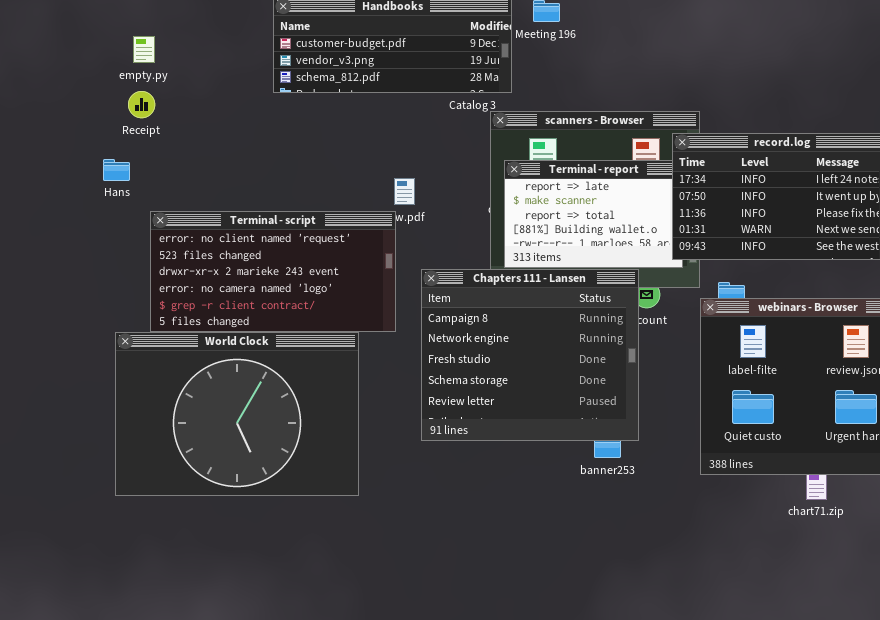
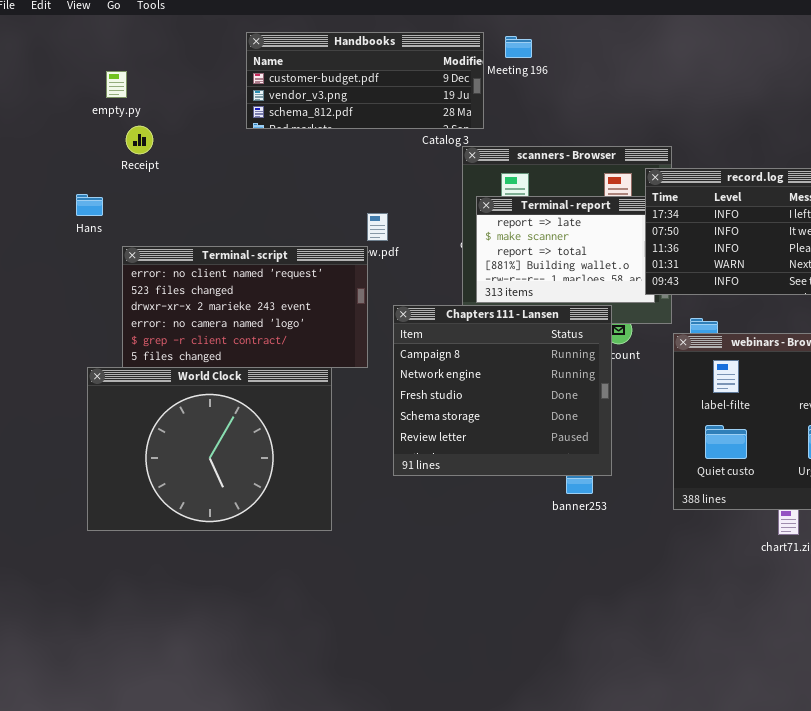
Receipt: [128,91,155,118] -> [126,126,153,154], moved

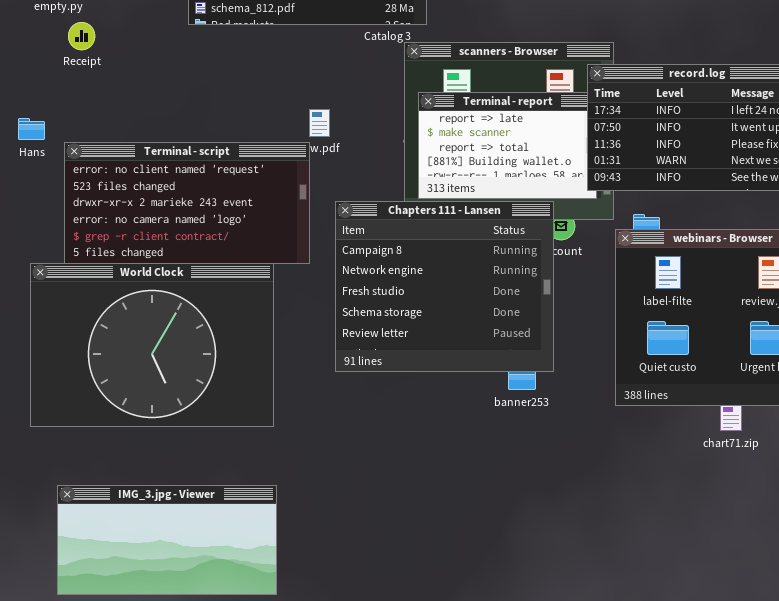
Hans: [76,194,103,216] -> [18,118,45,140], moved
IMG_3.jpg - Viewer: none -> [57,485,277,595], opened

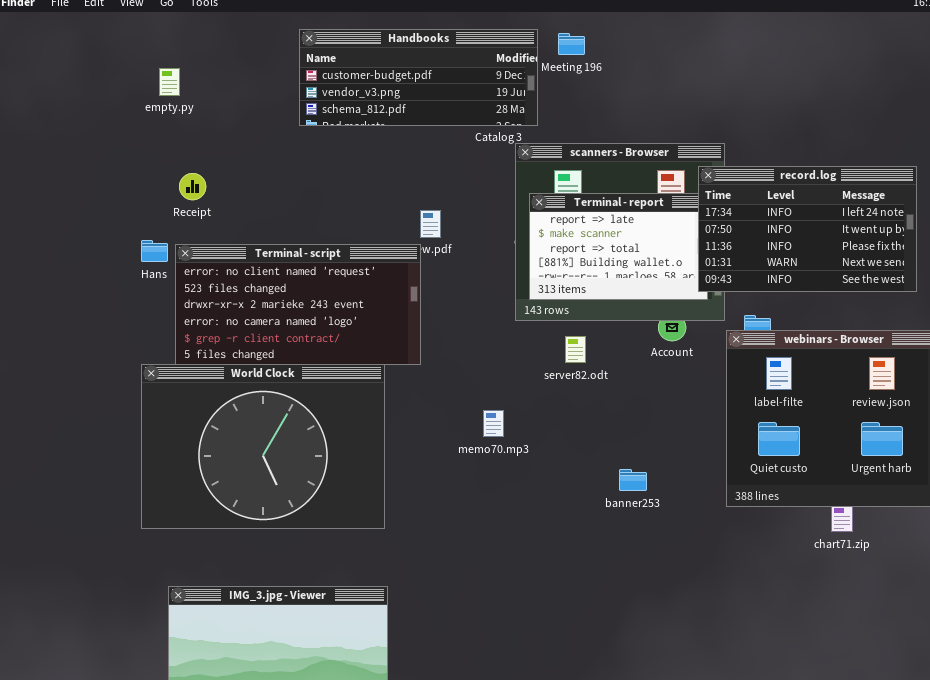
Receipt: [68,22,95,50] -> [179,173,206,200], moved
Hans: [18,118,45,140] -> [141,240,168,262], moved
Chapters 111 - Lansen: [335,201,554,372] -> none, closed

